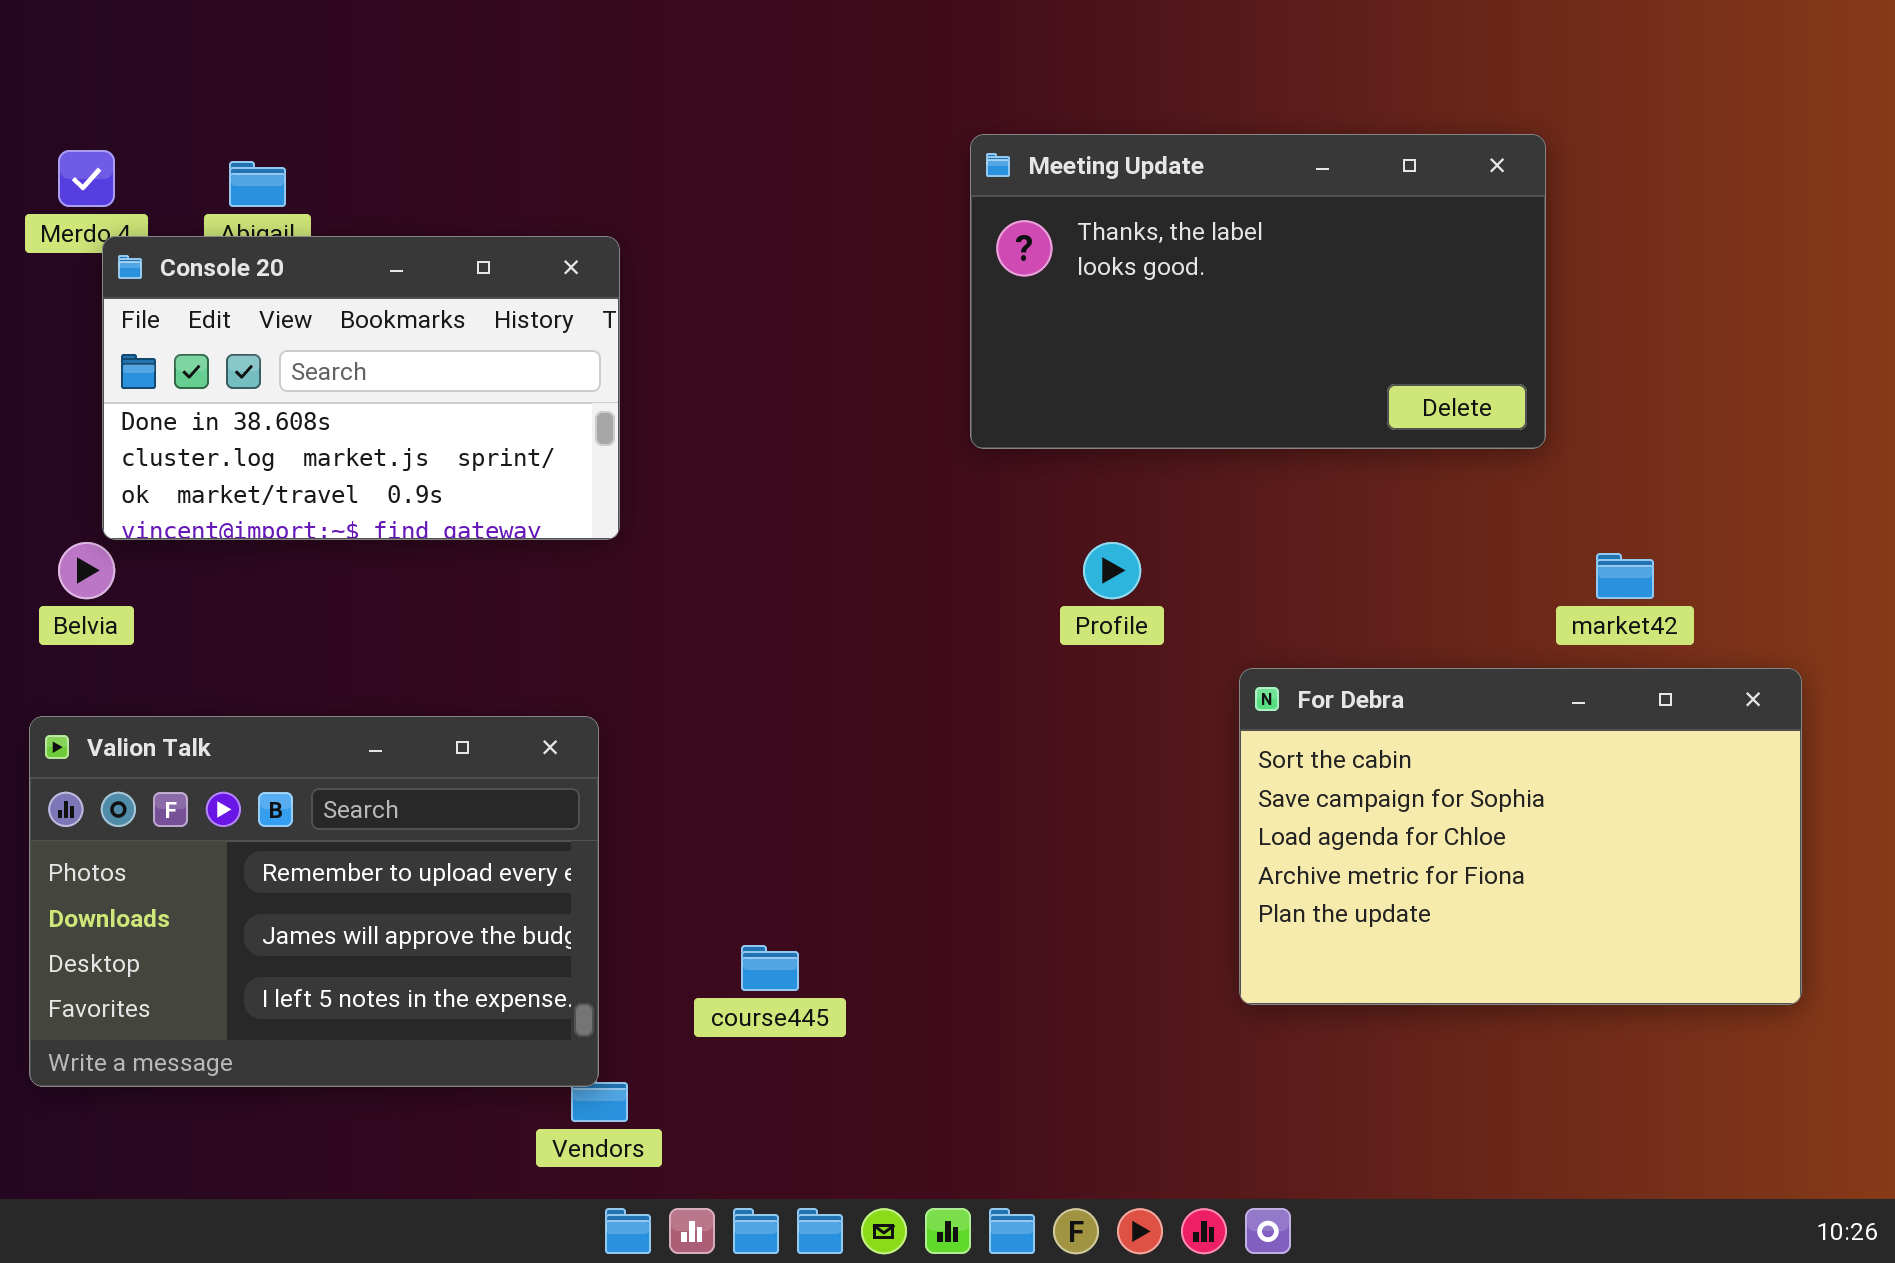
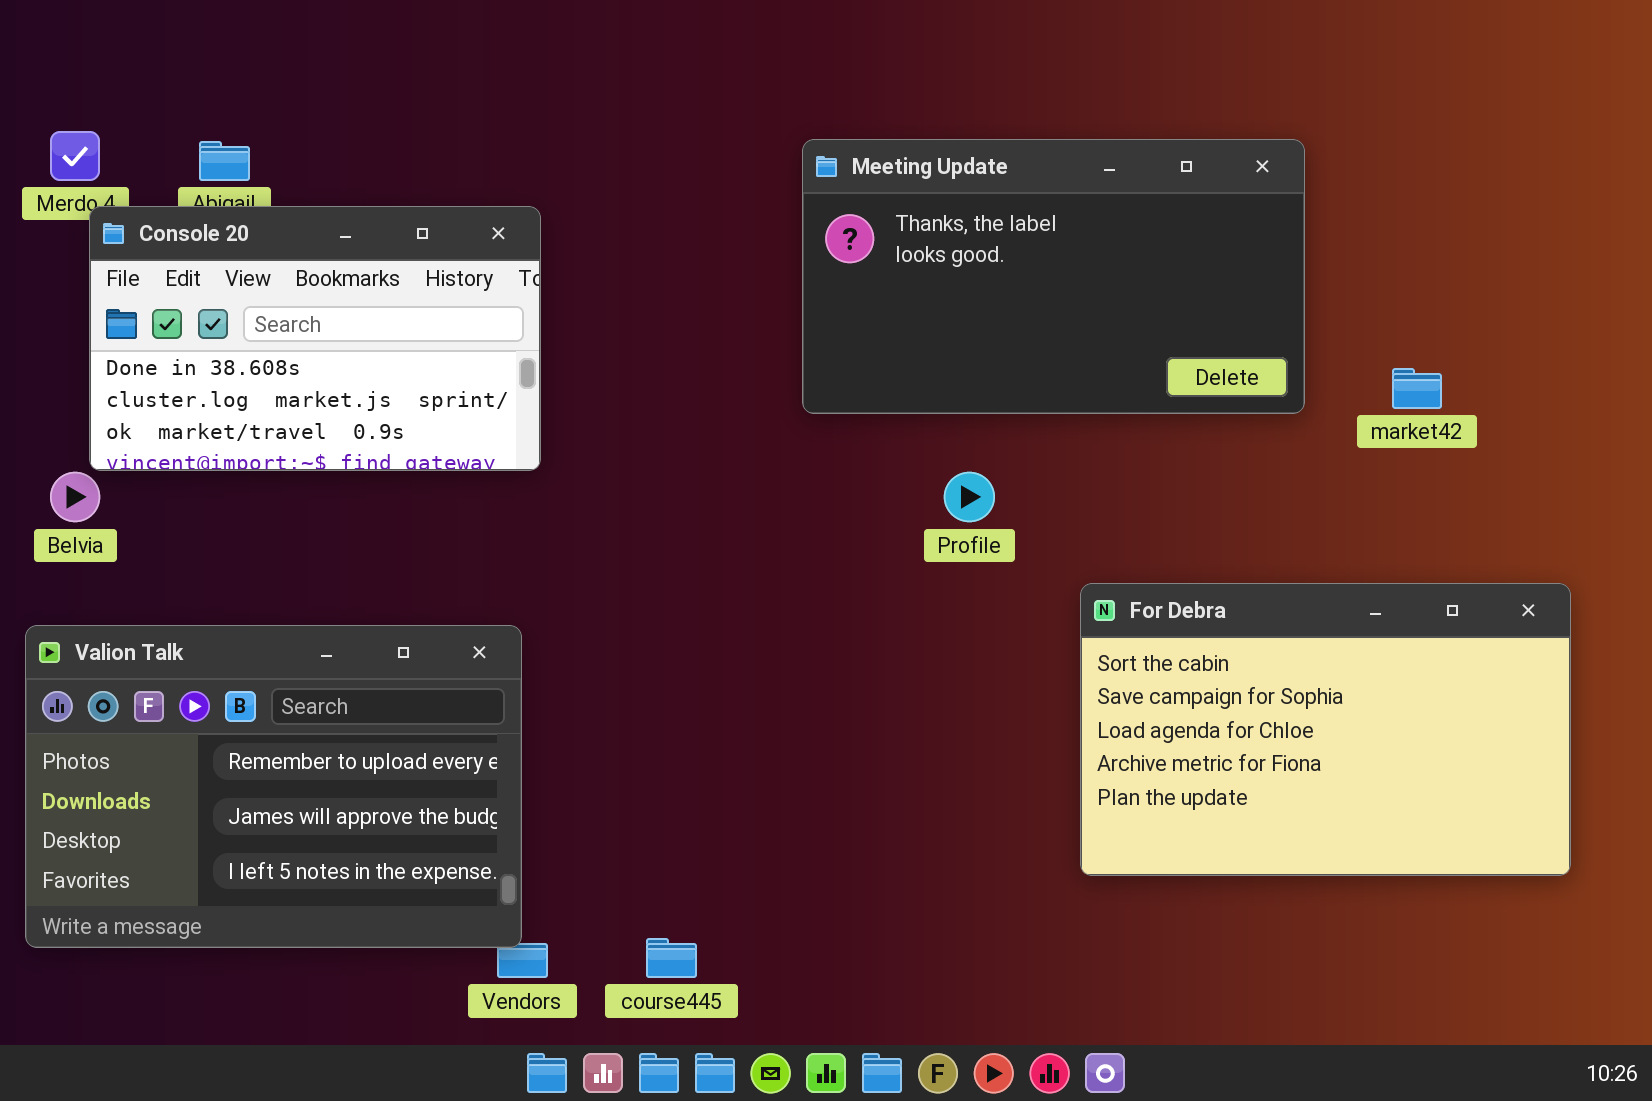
Meeting Update: [970,134,1546,449] -> [802,139,1305,414], moved
market42: [1596,553,1654,599] -> [1392,368,1442,409], moved
course445: [741,945,799,991] -> [646,938,697,978], moved

